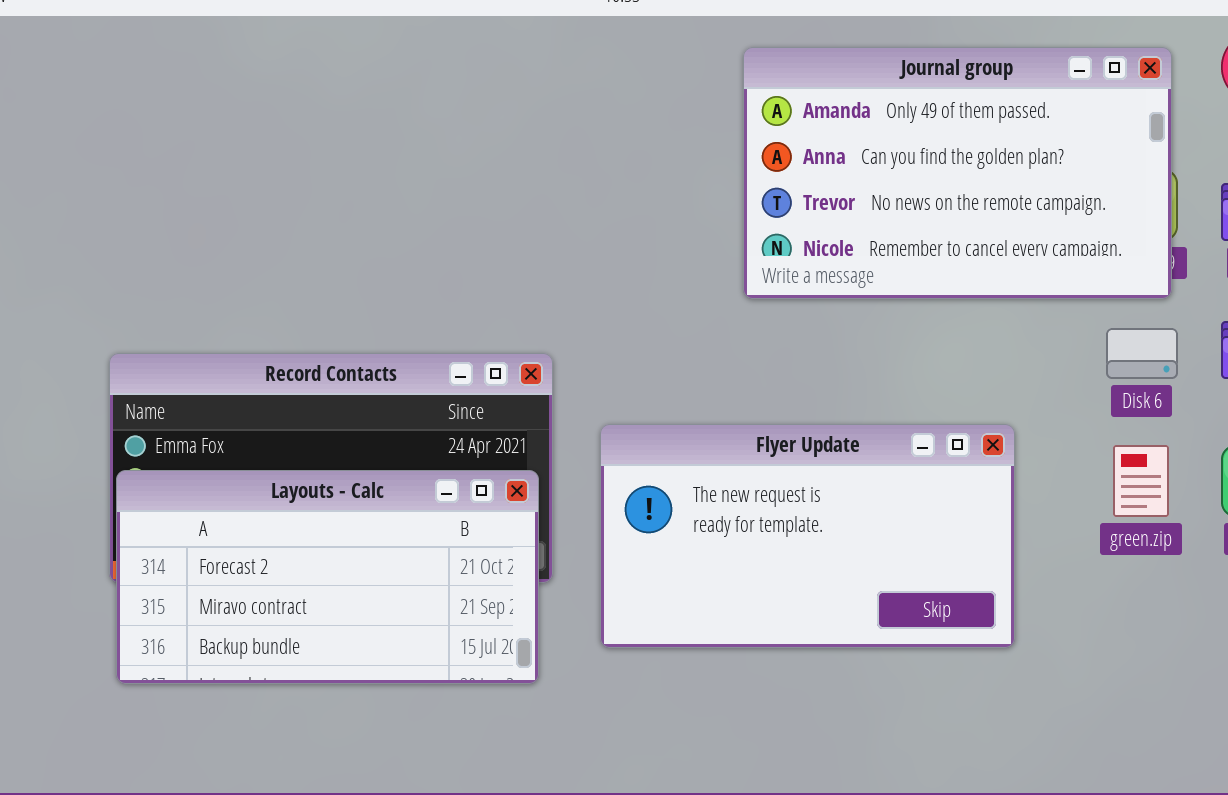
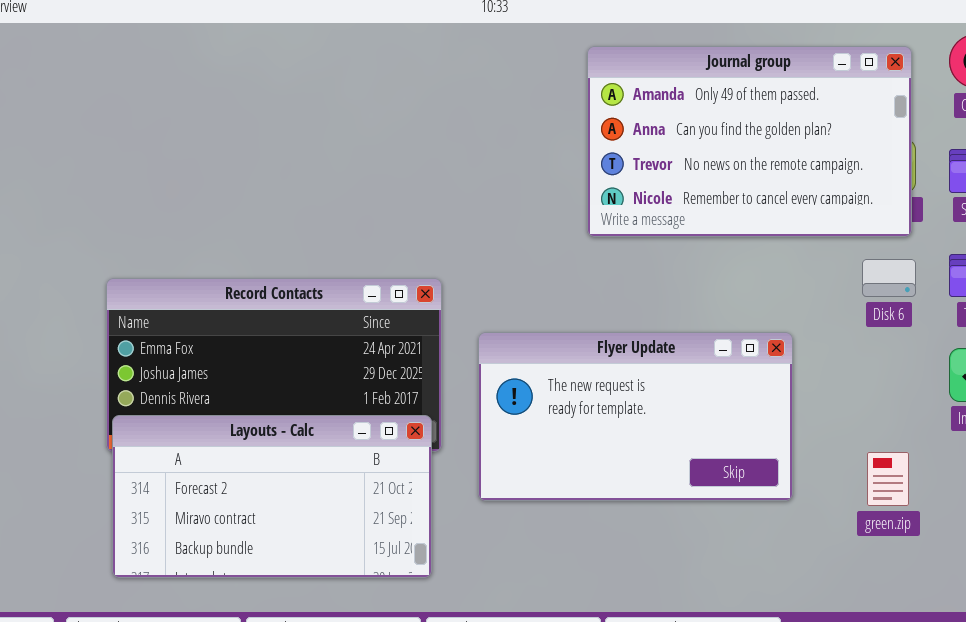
green.zip: [1113,445,1169,517] -> [867,452,909,506], moved
Layouts - Calc: [116,470,539,684] -> [112,415,432,578], moved

